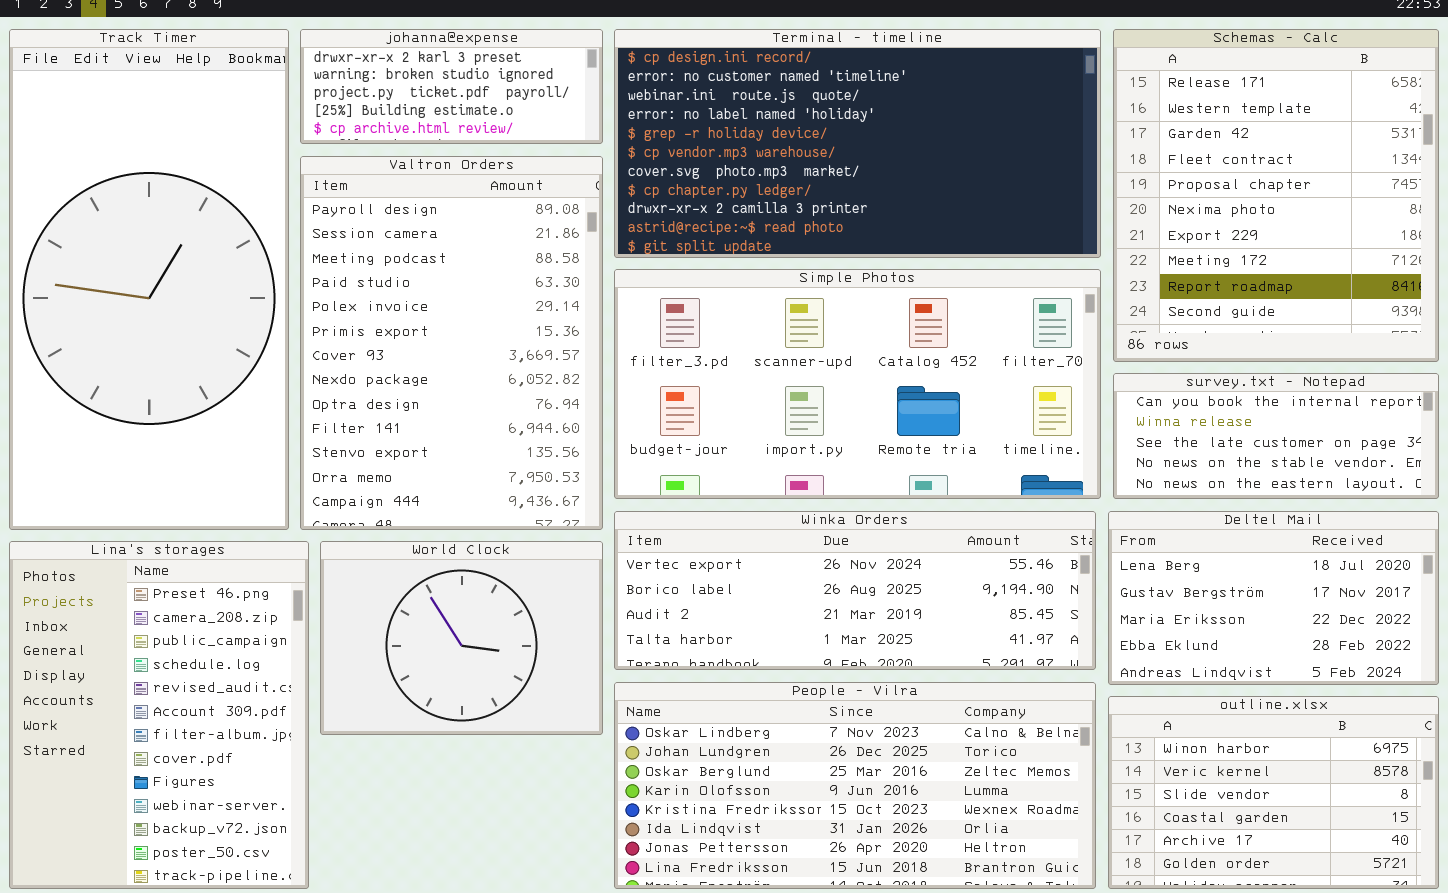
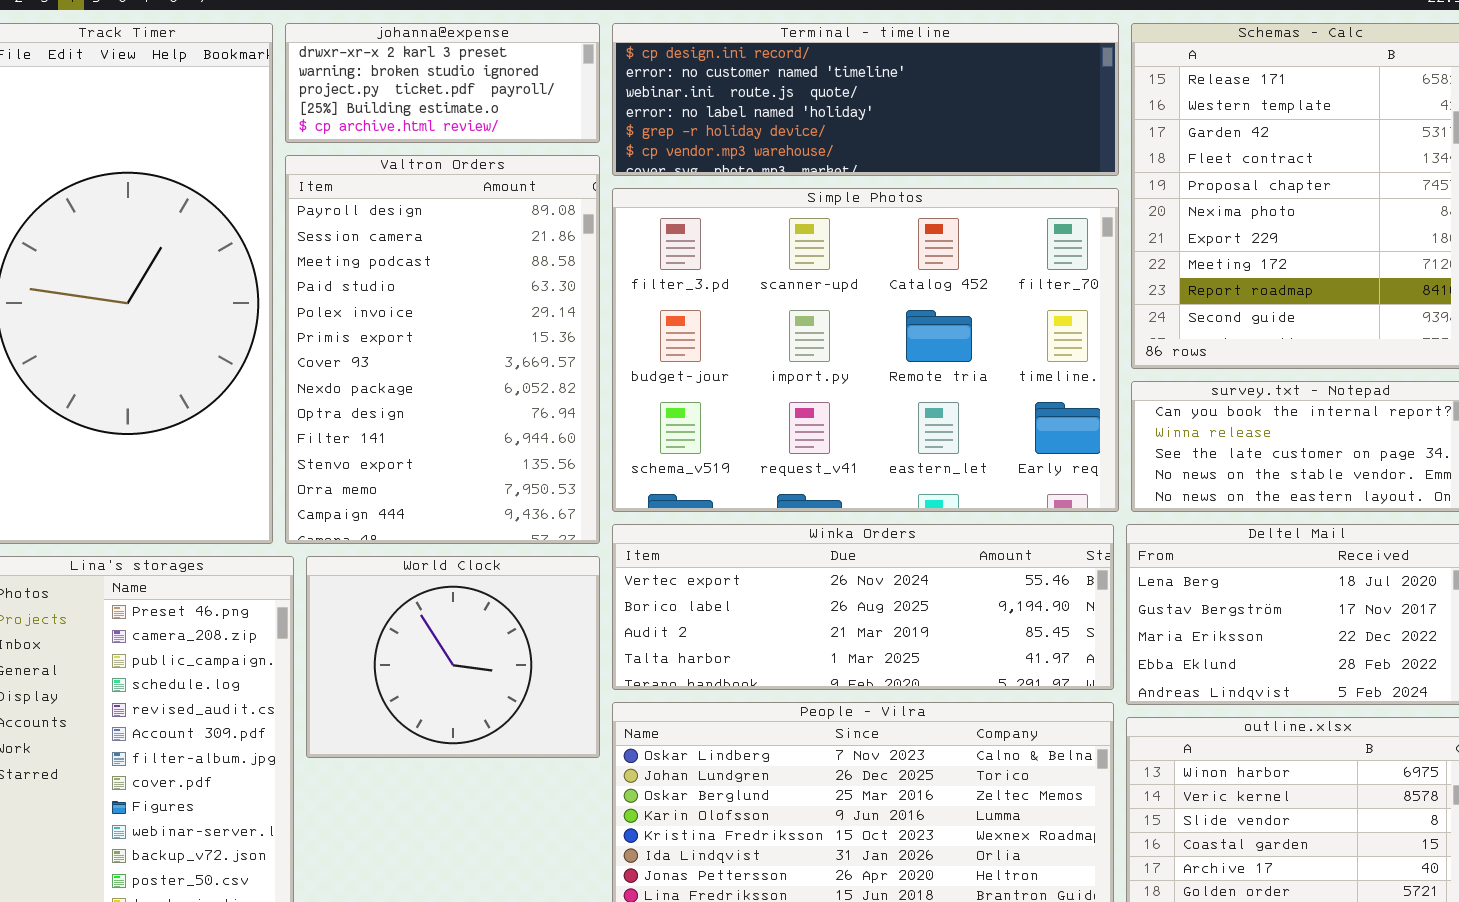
Terminal - timeline: [614,29,1101,258] -> [612,23,1119,176], resized
Simple Photos: [614,269,1101,499] -> [612,188,1119,512], resized

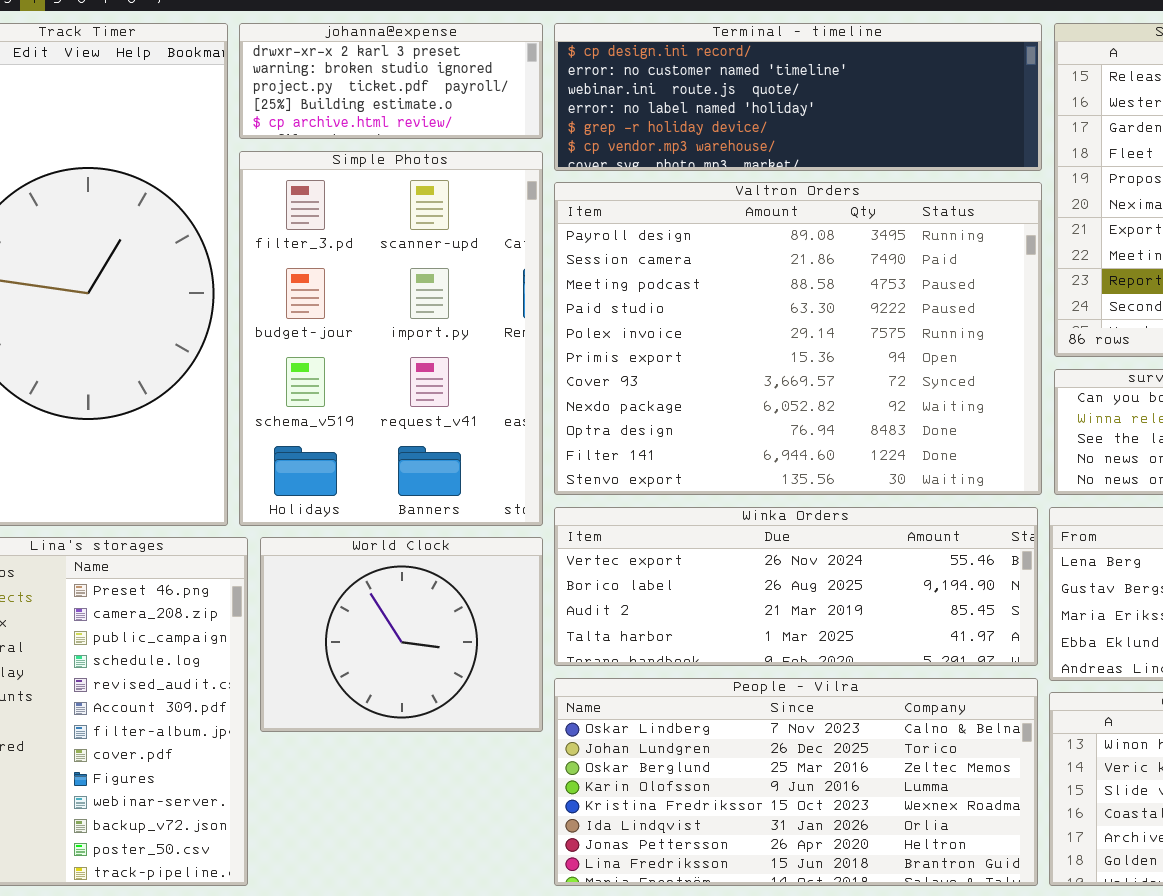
Valtron Orders: [285,155,600,544] -> [554,182,1042,495], moved, resized
Simple Photos: [612,188,1119,512] -> [239,151,543,526], moved, resized

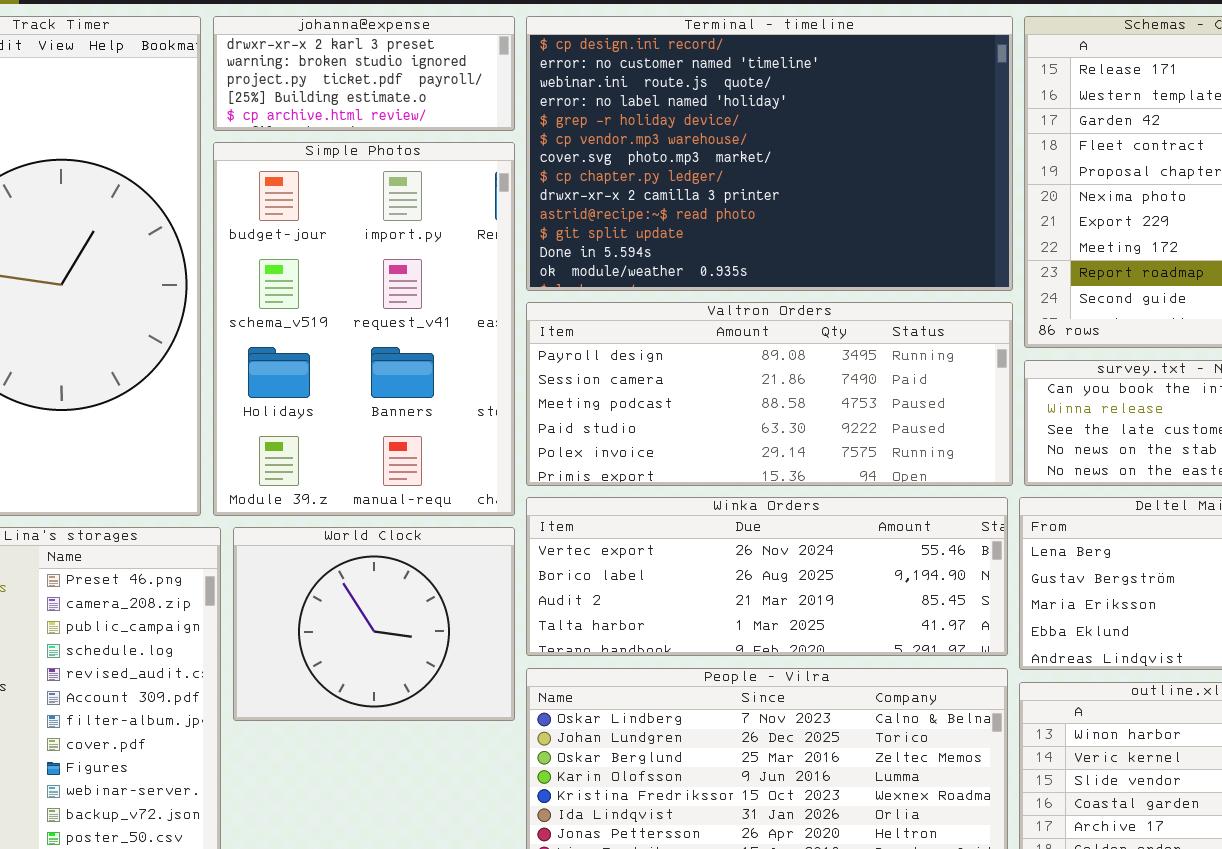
Terminal - timeline: [554,23,1042,171] -> [526,16,1013,291], resized
Simple Photos: [239,151,543,526] -> [213,142,515,516], scrolled down 1 row
Valtron Orders: [554,182,1042,495] -> [526,302,1013,486], resized

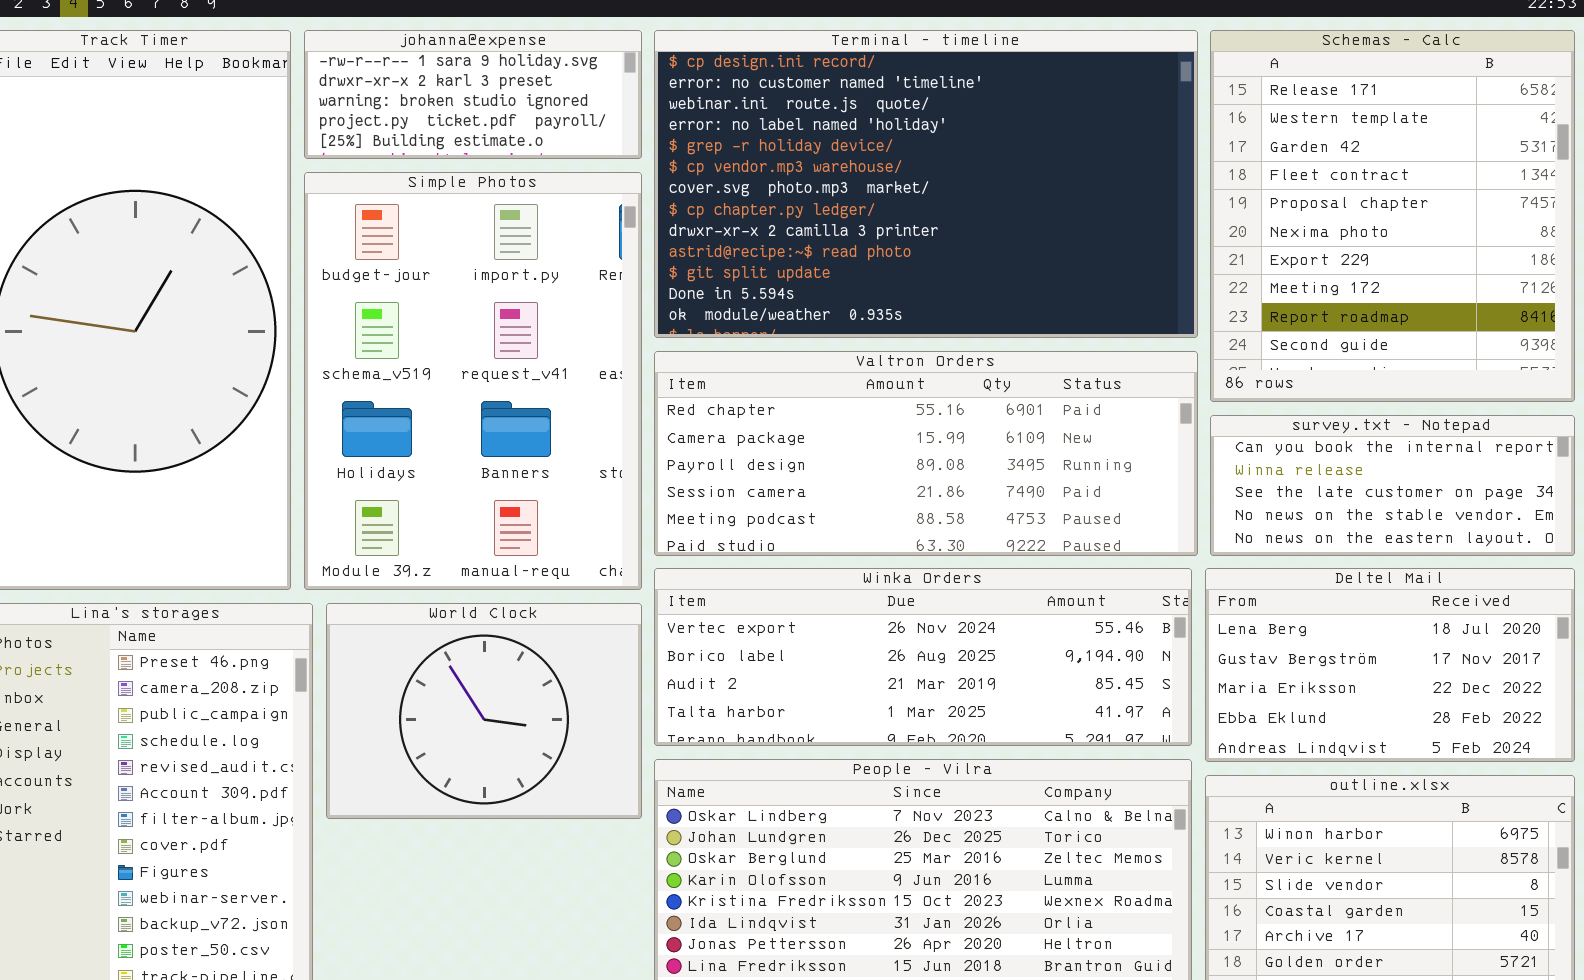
johanna@expense: [213,16,515,131] -> [304,30,642,159], scrolled up 1 row
Valtron Orders: [526,302,1013,486] -> [654,351,1198,556], scrolled up 2 rows

